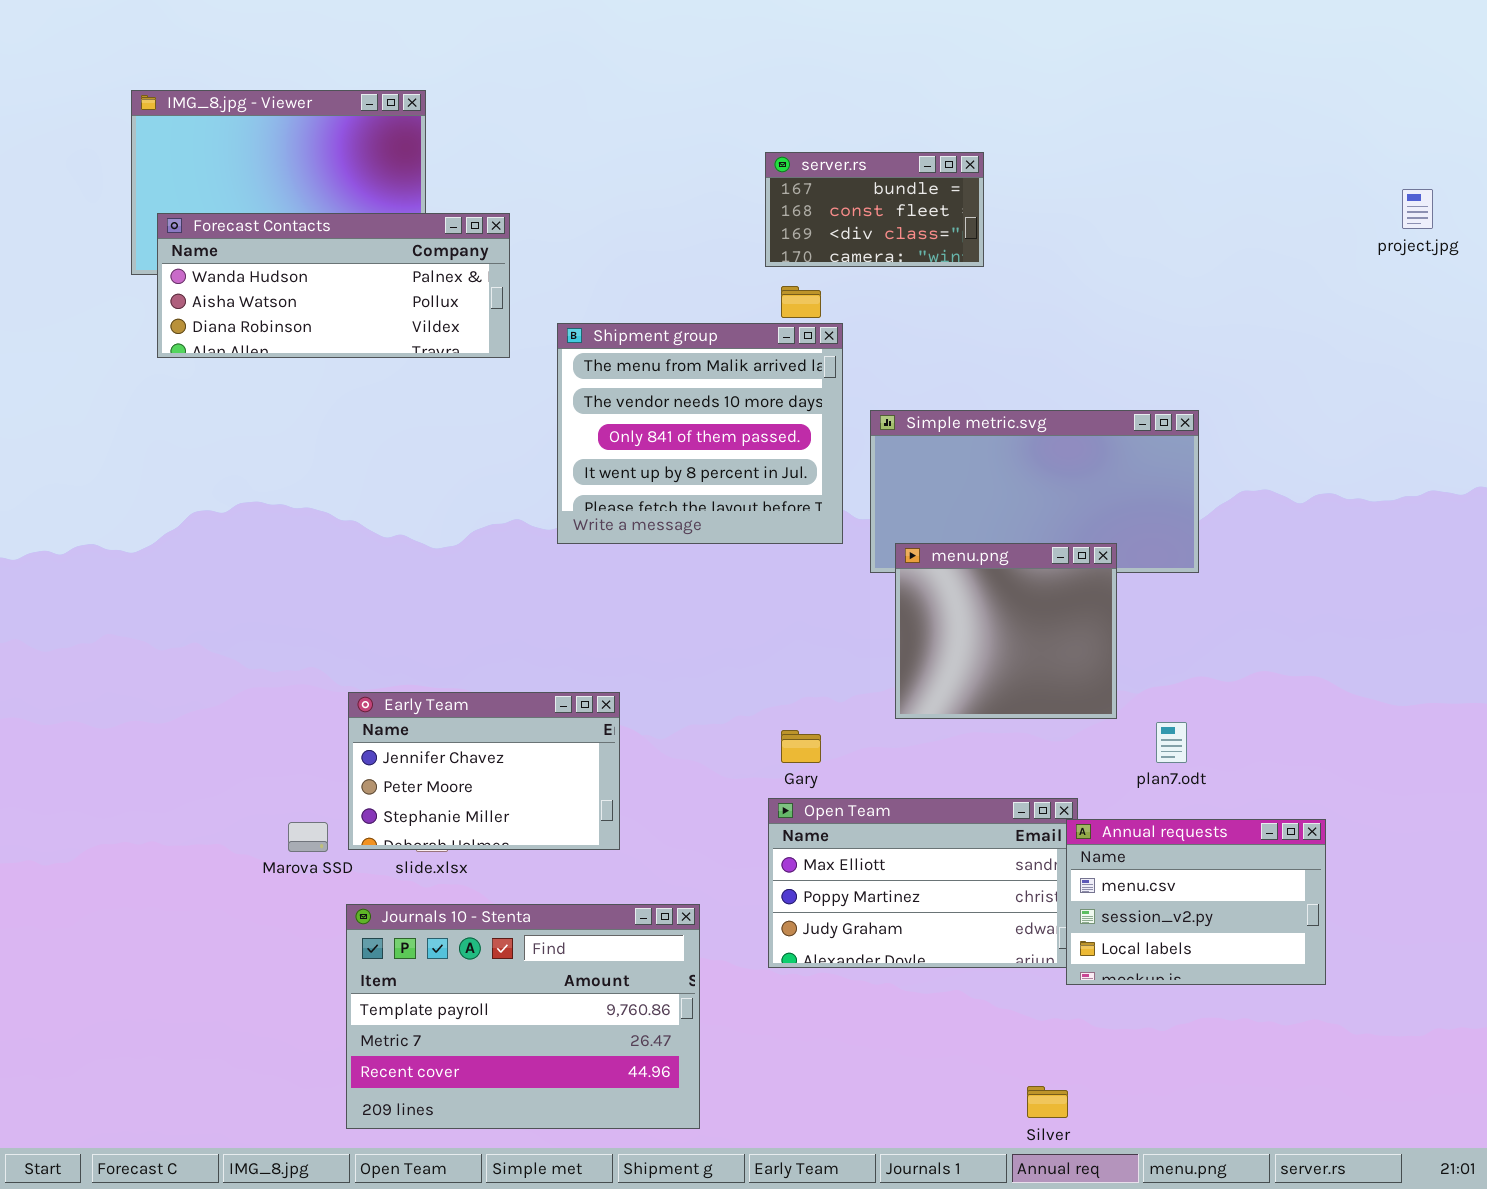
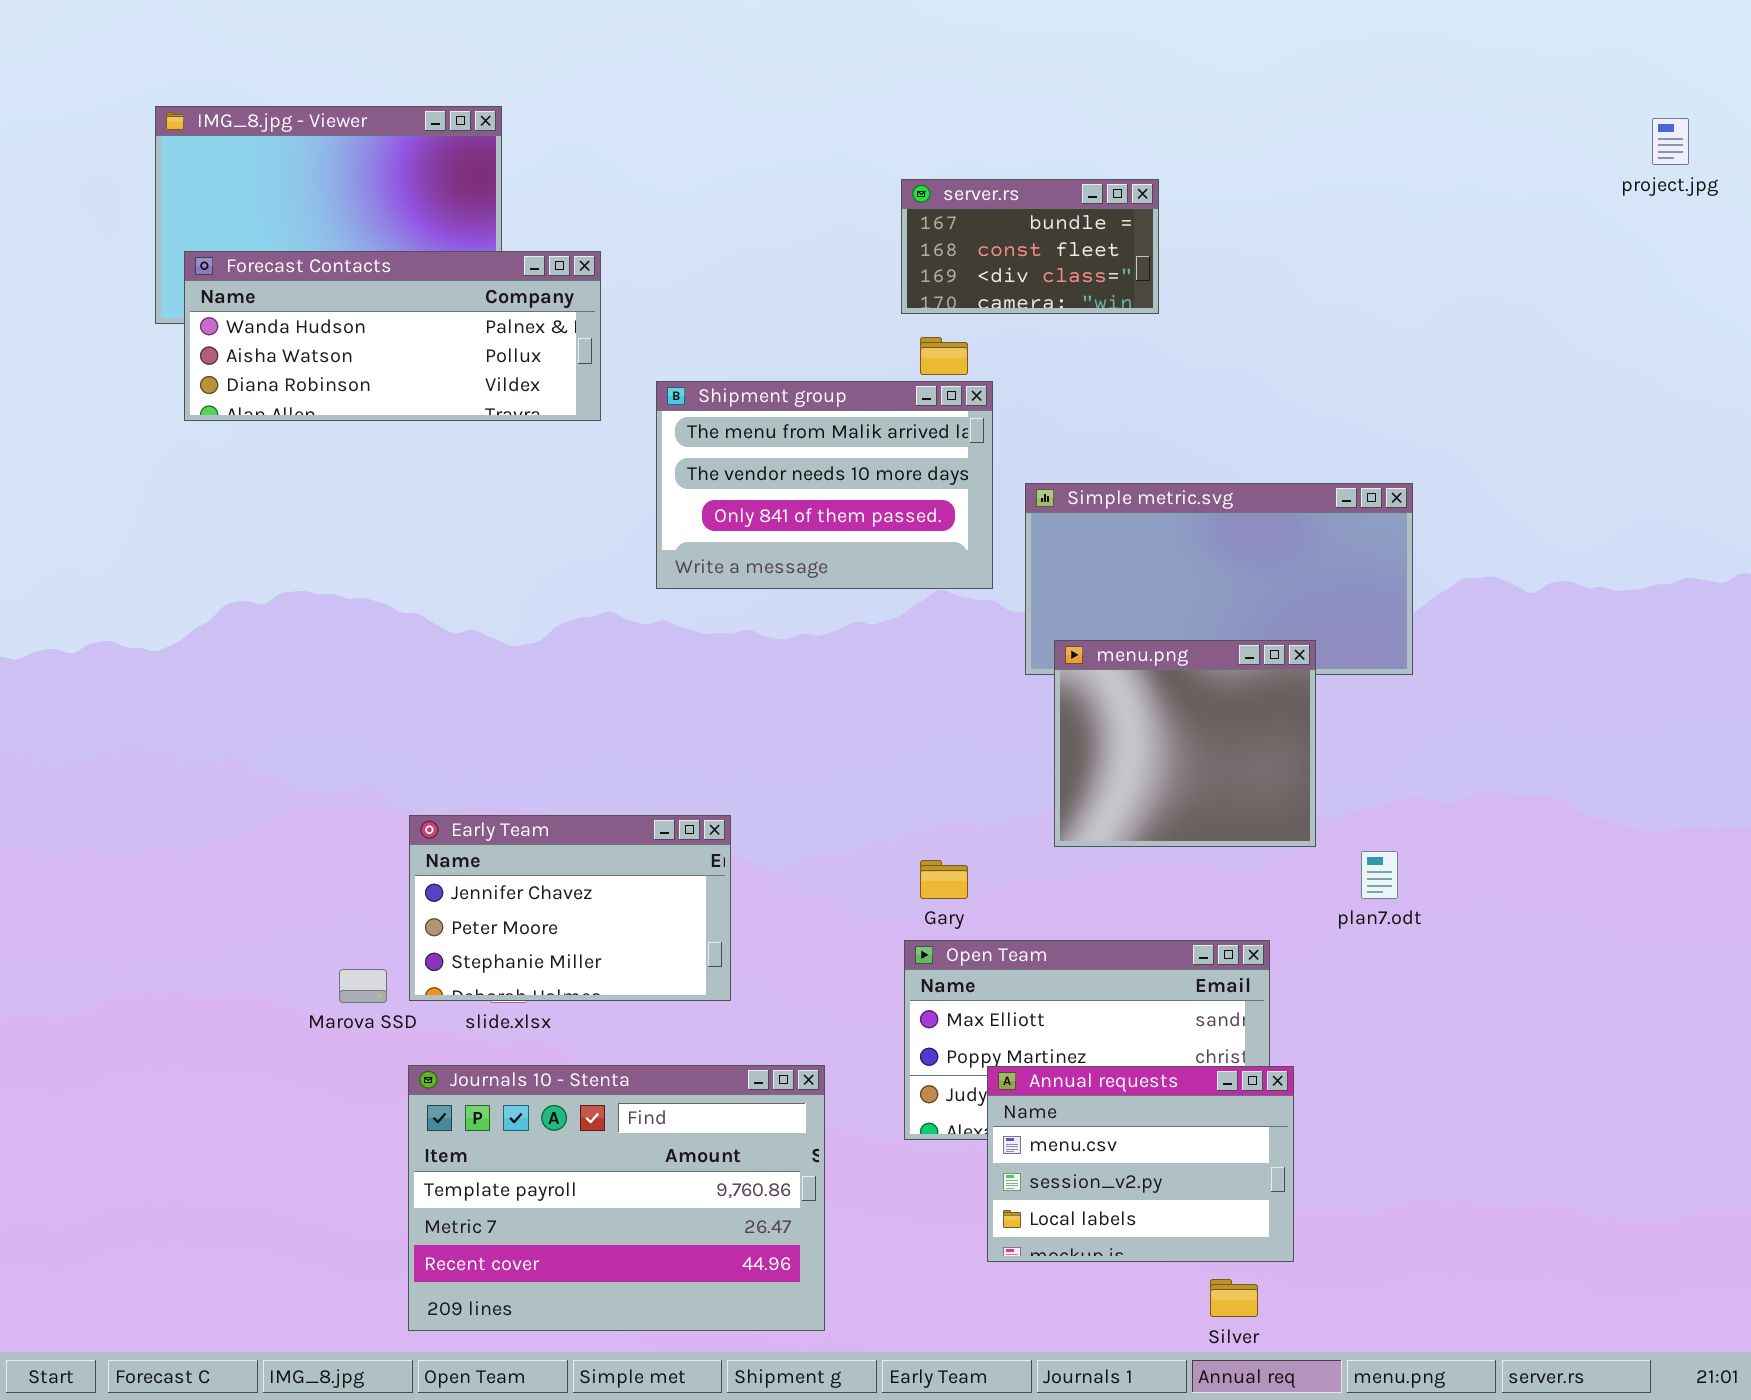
project.jpg: [1402,189,1433,229] -> [1652,118,1689,165], moved
Shipment group: [557,323,843,544] -> [656,381,993,589], resized
Annual requests: [1066,819,1326,985] -> [987,1066,1294,1262], moved

